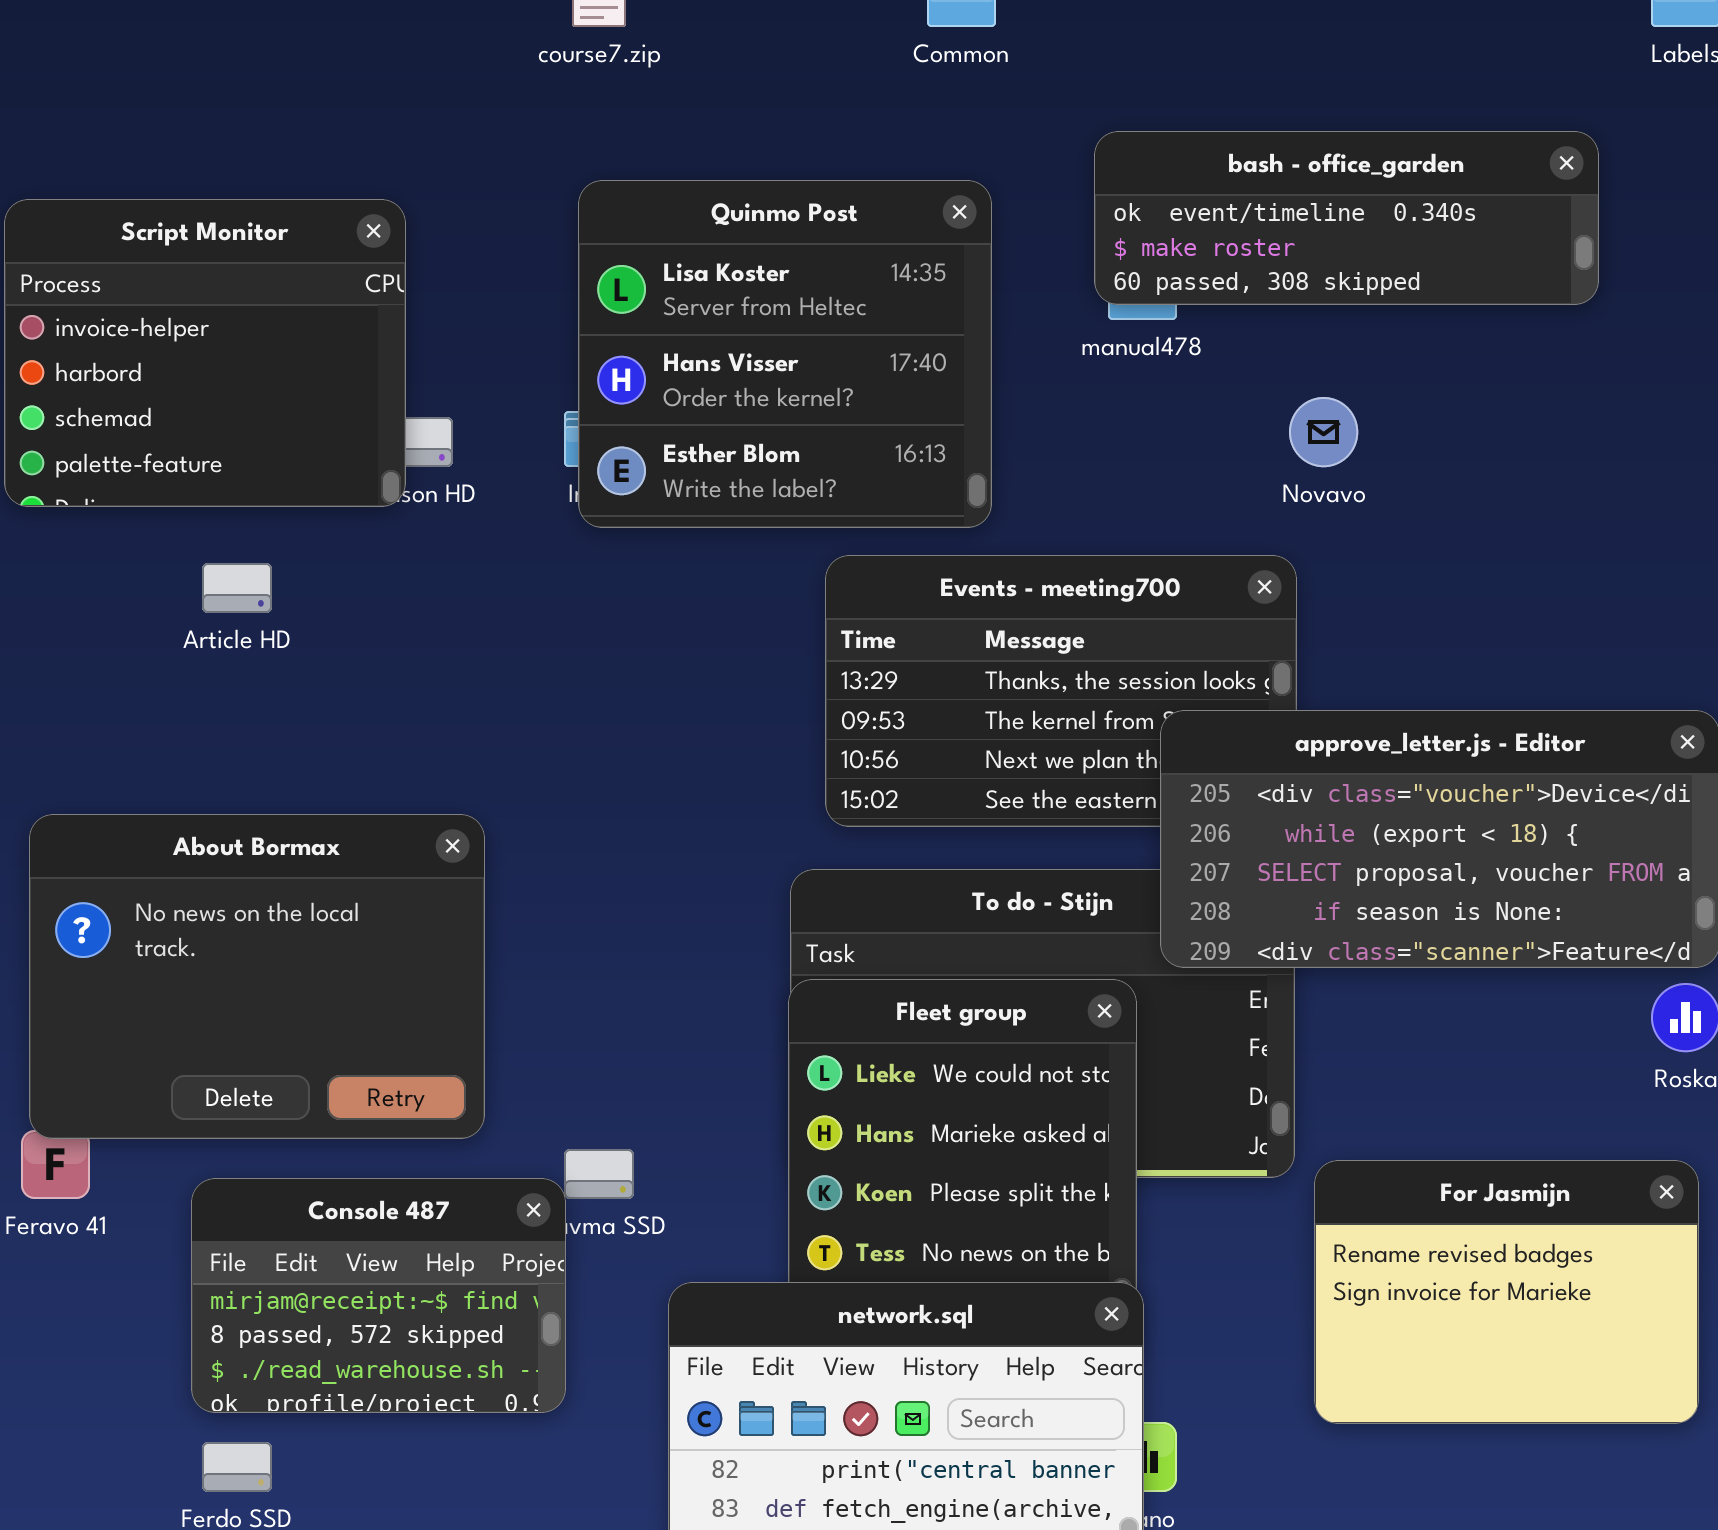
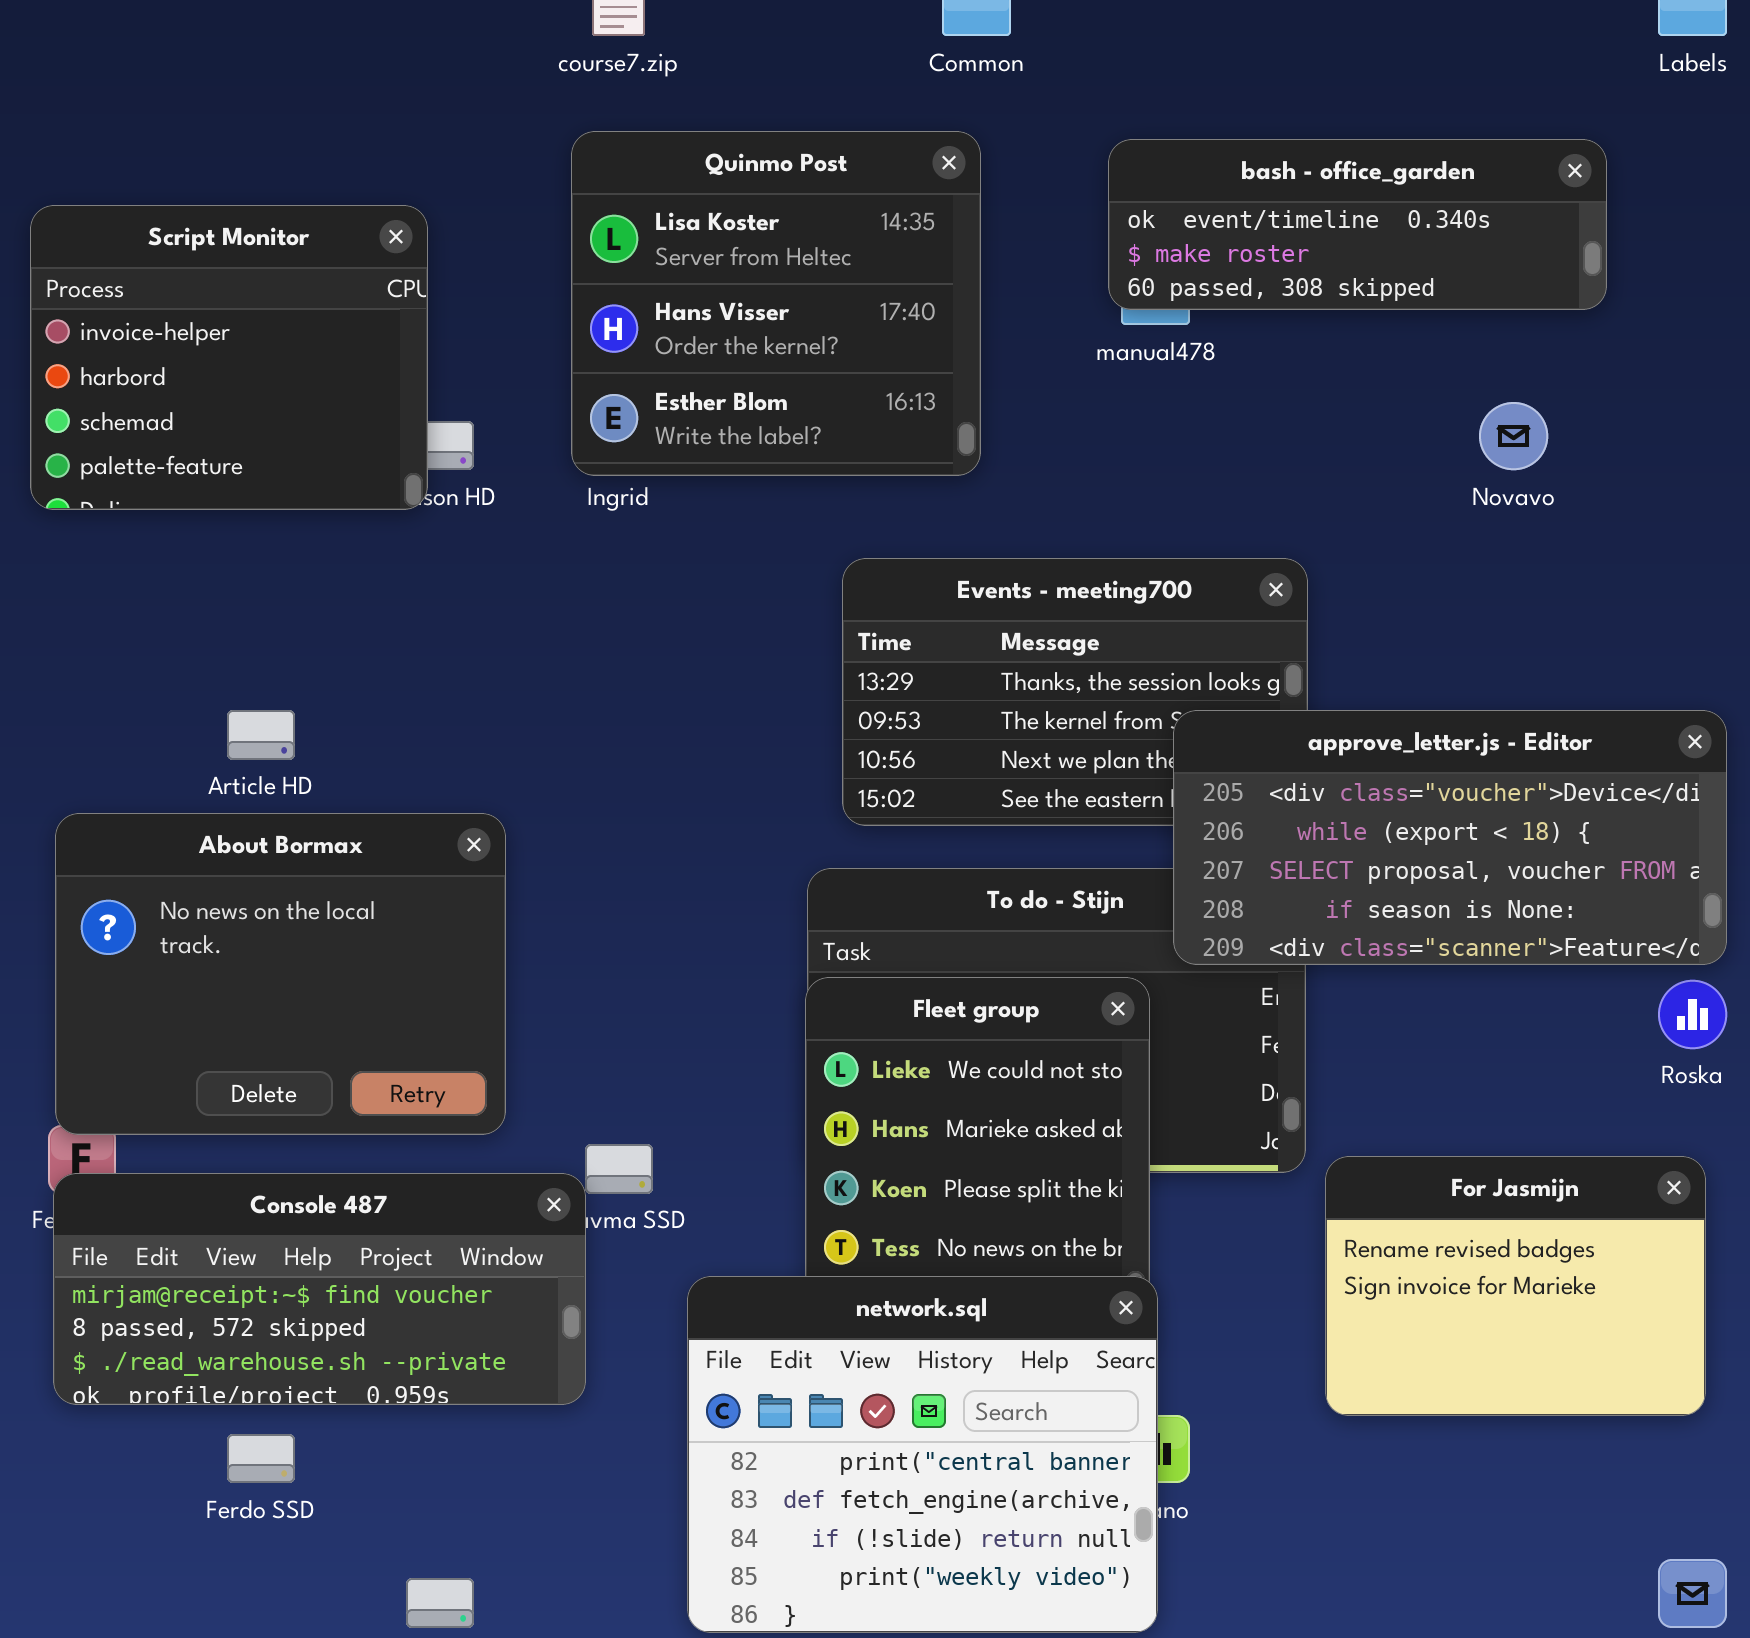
Quinmo Post: [578,180,992,528] -> [571,131,981,476], moved
Novavo: [1289,397,1358,467] -> [1479,402,1548,470], moved
Article HD: [202,563,272,613] -> [227,710,295,760], moved
Console 487: [191,1178,566,1413] -> [53,1173,586,1405], resized

